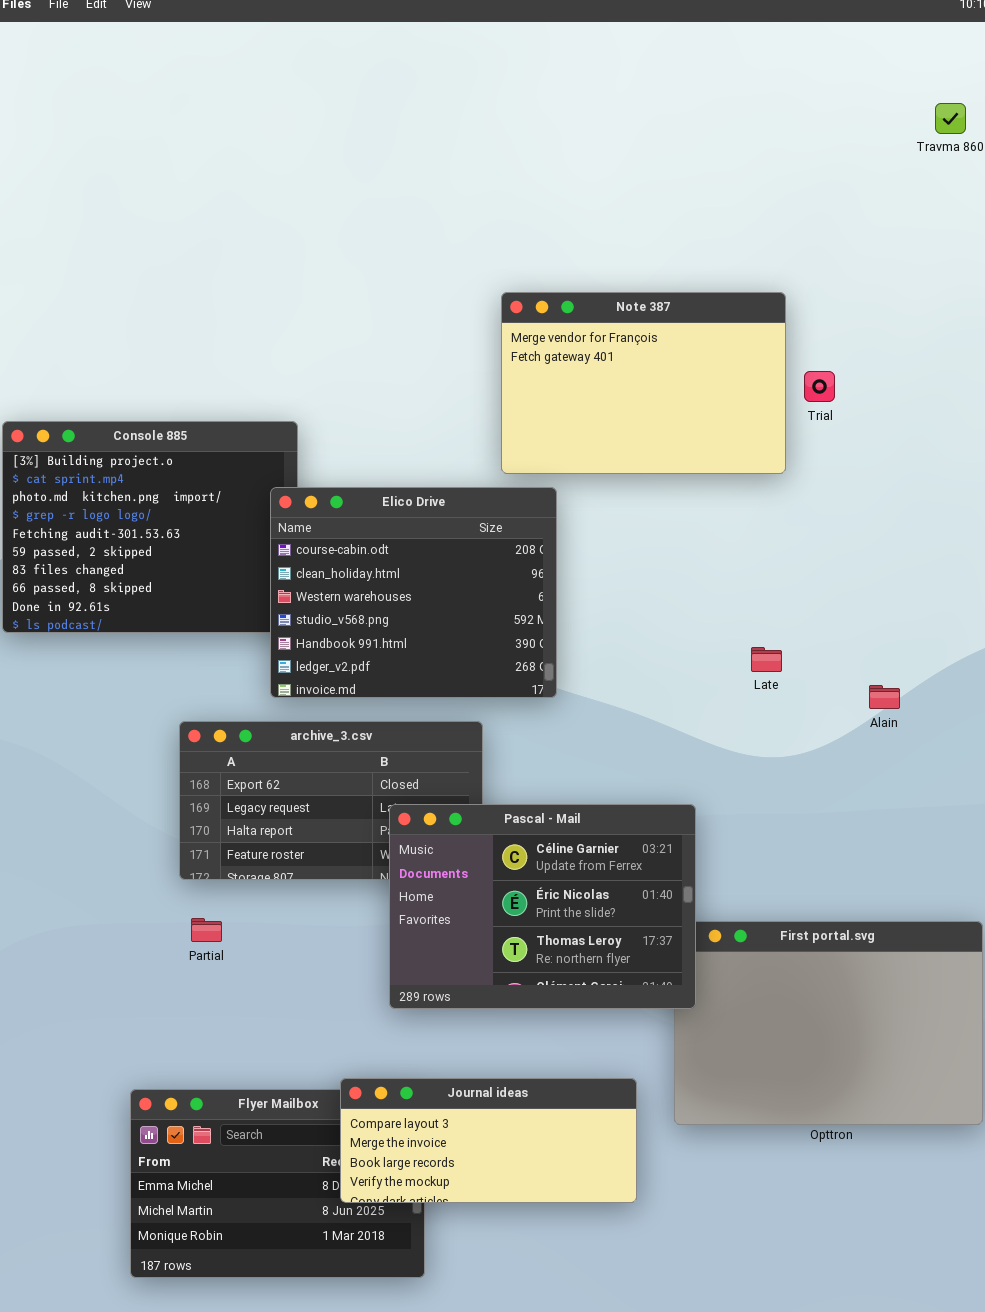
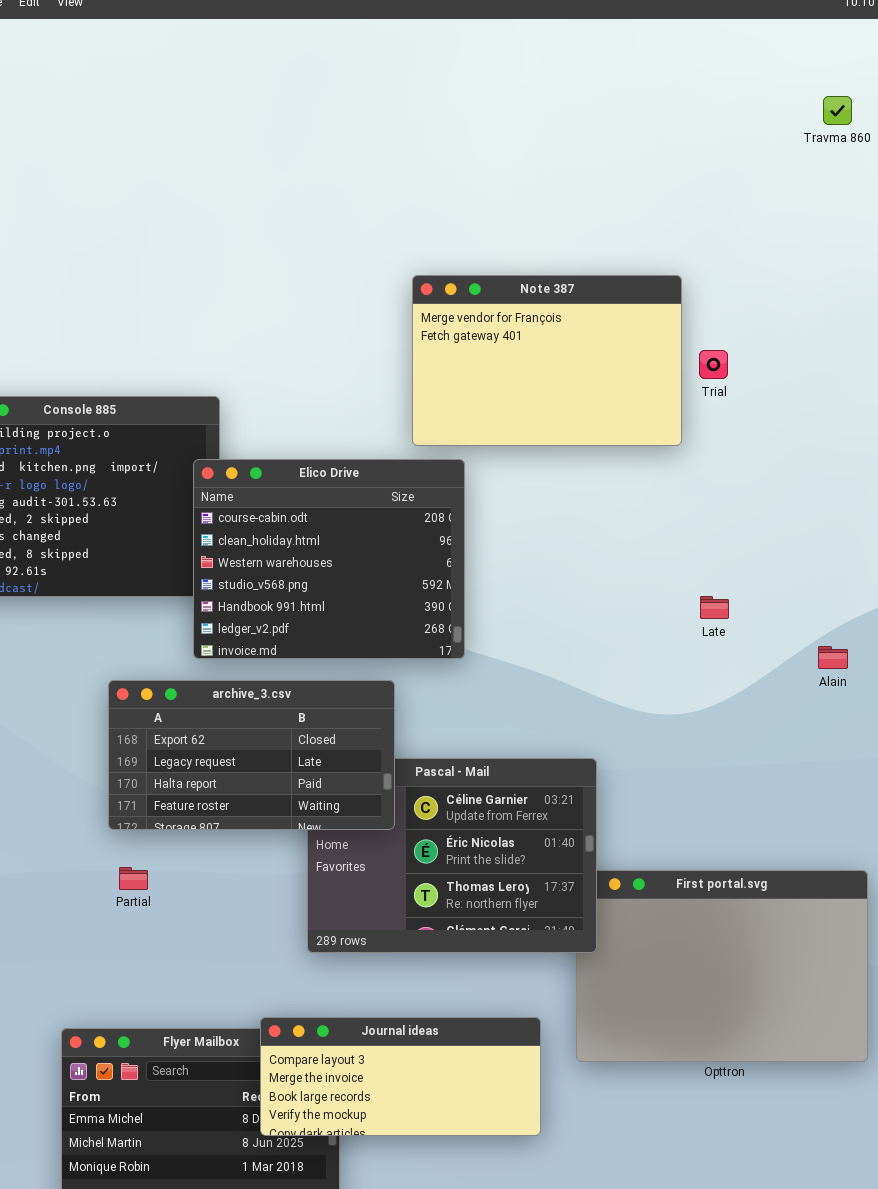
Late: [751,647,782,672] -> [700,596,729,619], moved
Alain: [869,685,900,709] -> [818,646,848,669], moved
archive_3.csv: [179,721,483,880] -> [108,680,395,830], raised

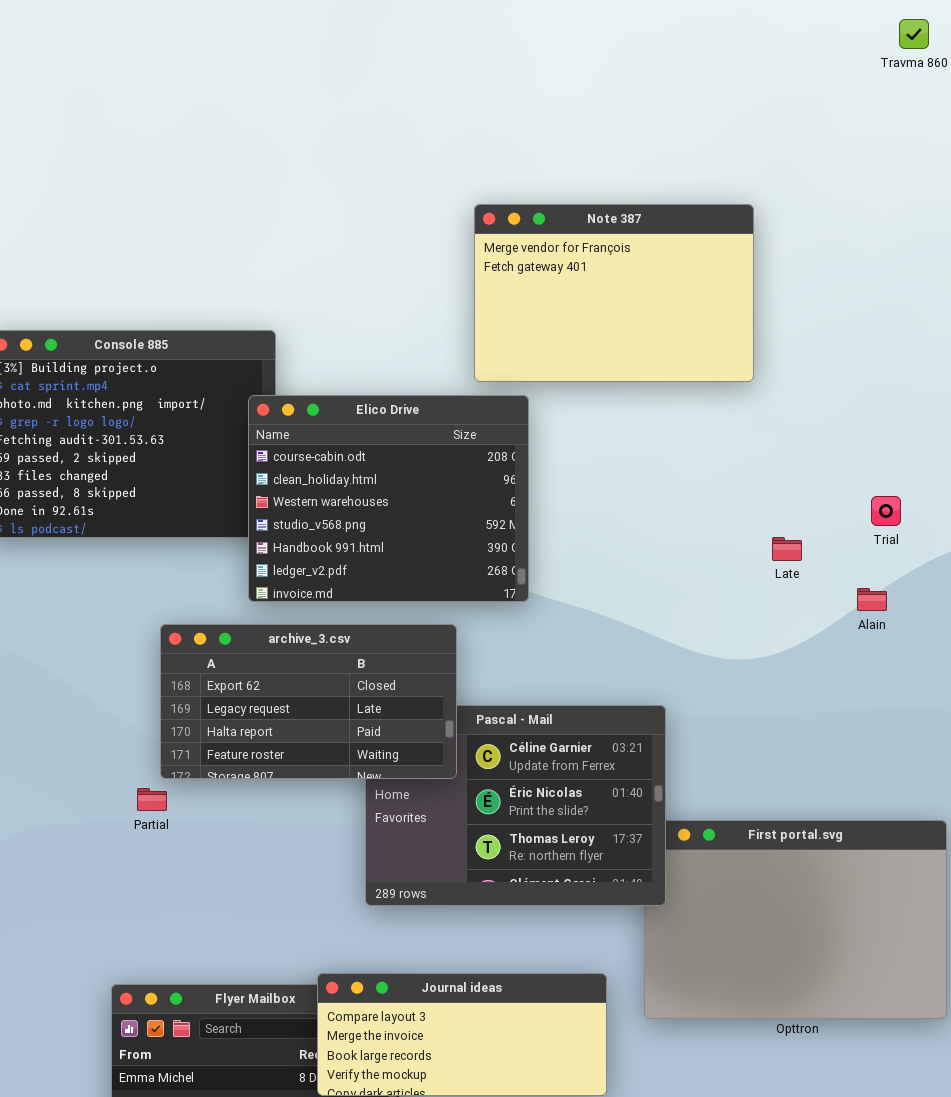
Trial: [699,350,728,379] -> [871,496,901,526], moved
Alain: [818,646,848,669] -> [857,588,887,611], moved
Partial: [119,867,148,890] -> [137,788,167,811], moved

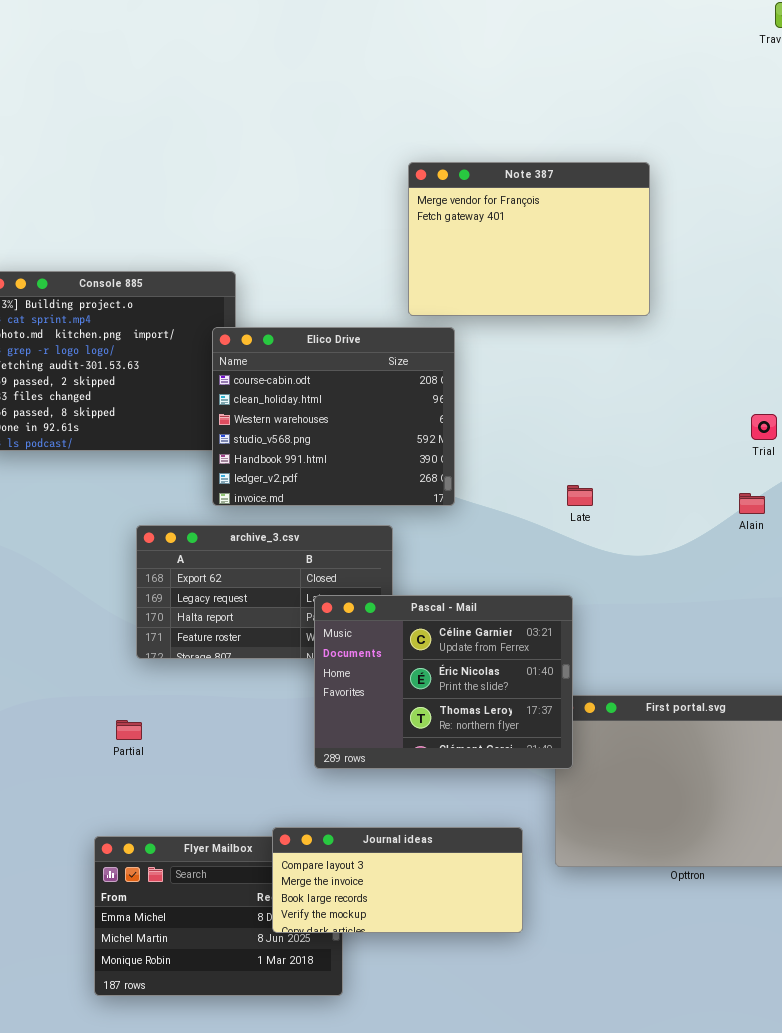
Late: [772,537,802,561] -> [567,485,593,506], moved
Pascal - Mail: [365,705,666,906] -> [314,595,573,769], raised
Partial: [137,788,167,811] -> [116,720,142,740], moved

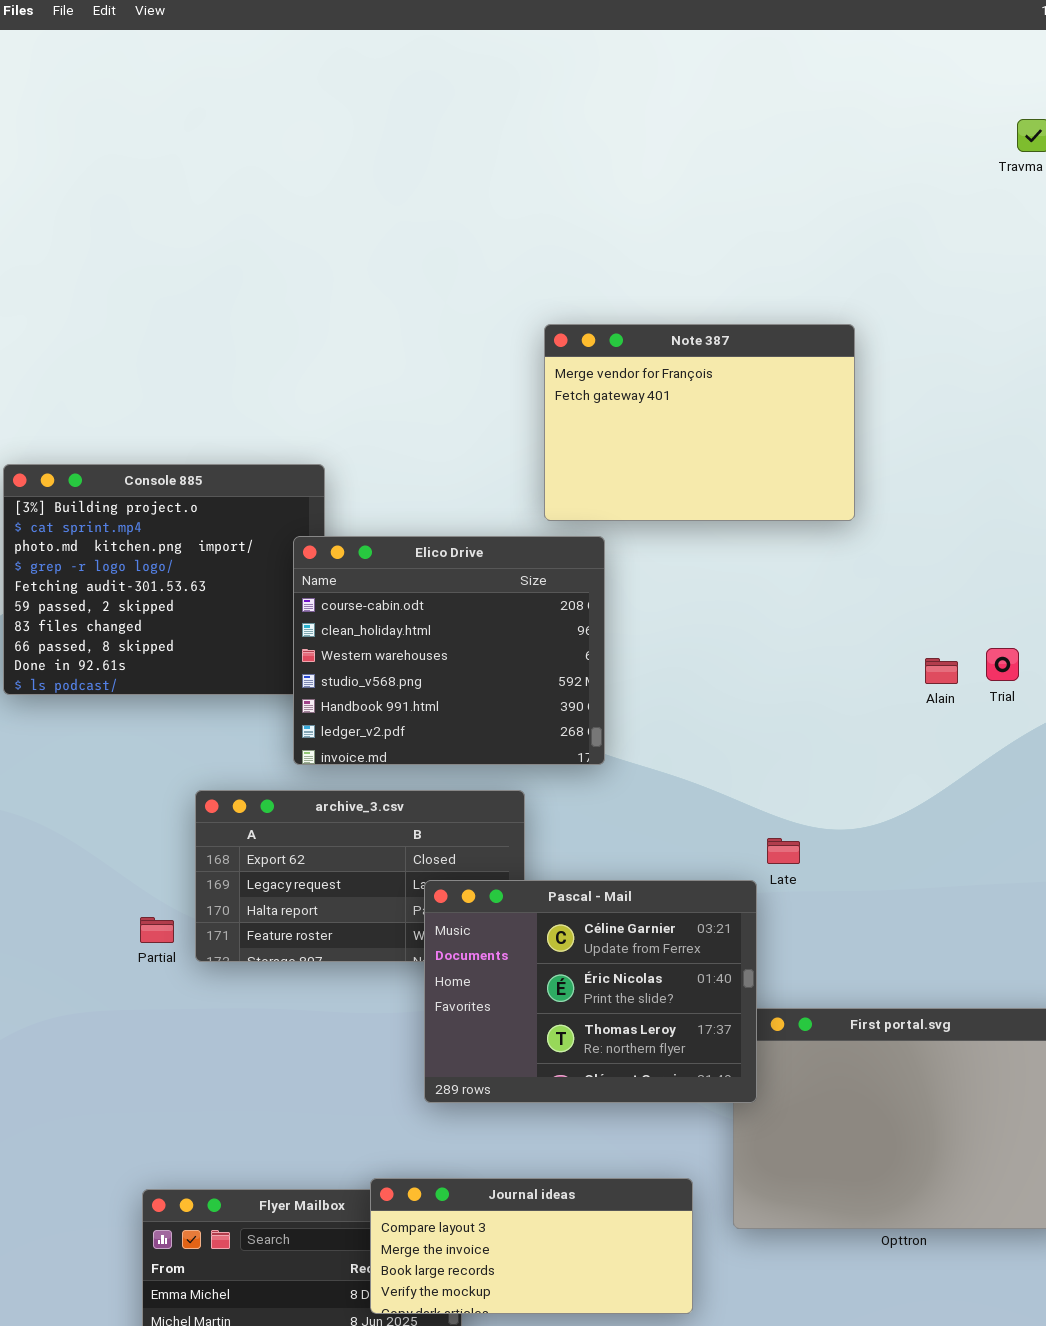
Late: [567,485,593,506] -> [767,838,800,864], moved
Alain: [739,493,765,514] -> [925,658,958,684], moved
Partial: [116,720,142,740] -> [140,917,174,943], moved

